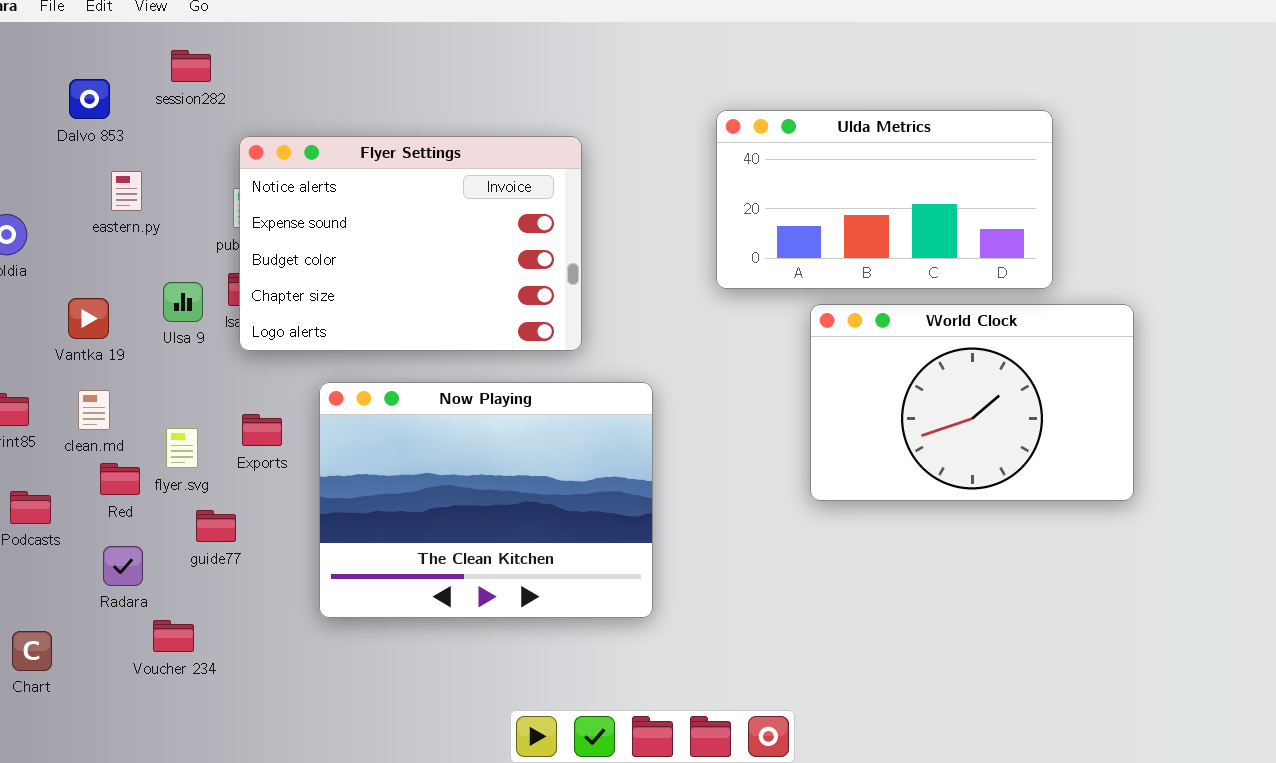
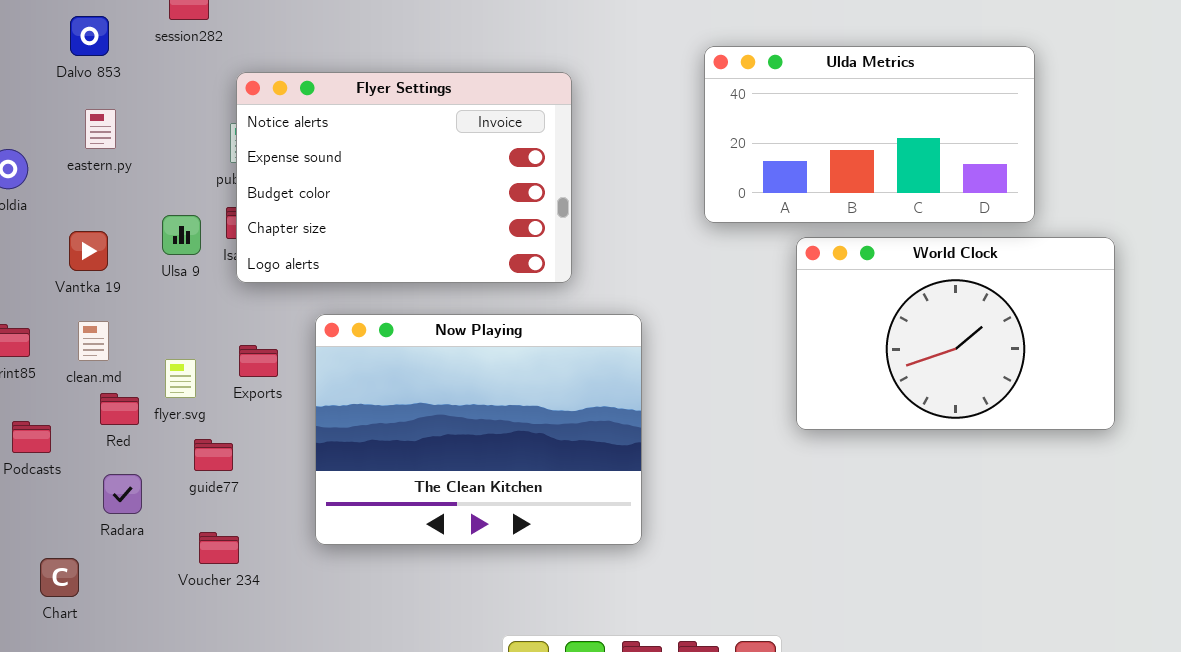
eastern.py: [111,171,142,211] -> [85,109,116,149], moved
Voucher 234: [153,620,194,652] -> [199,532,239,564], moved
Chart: [12,631,52,671] -> [40,558,79,597], moved

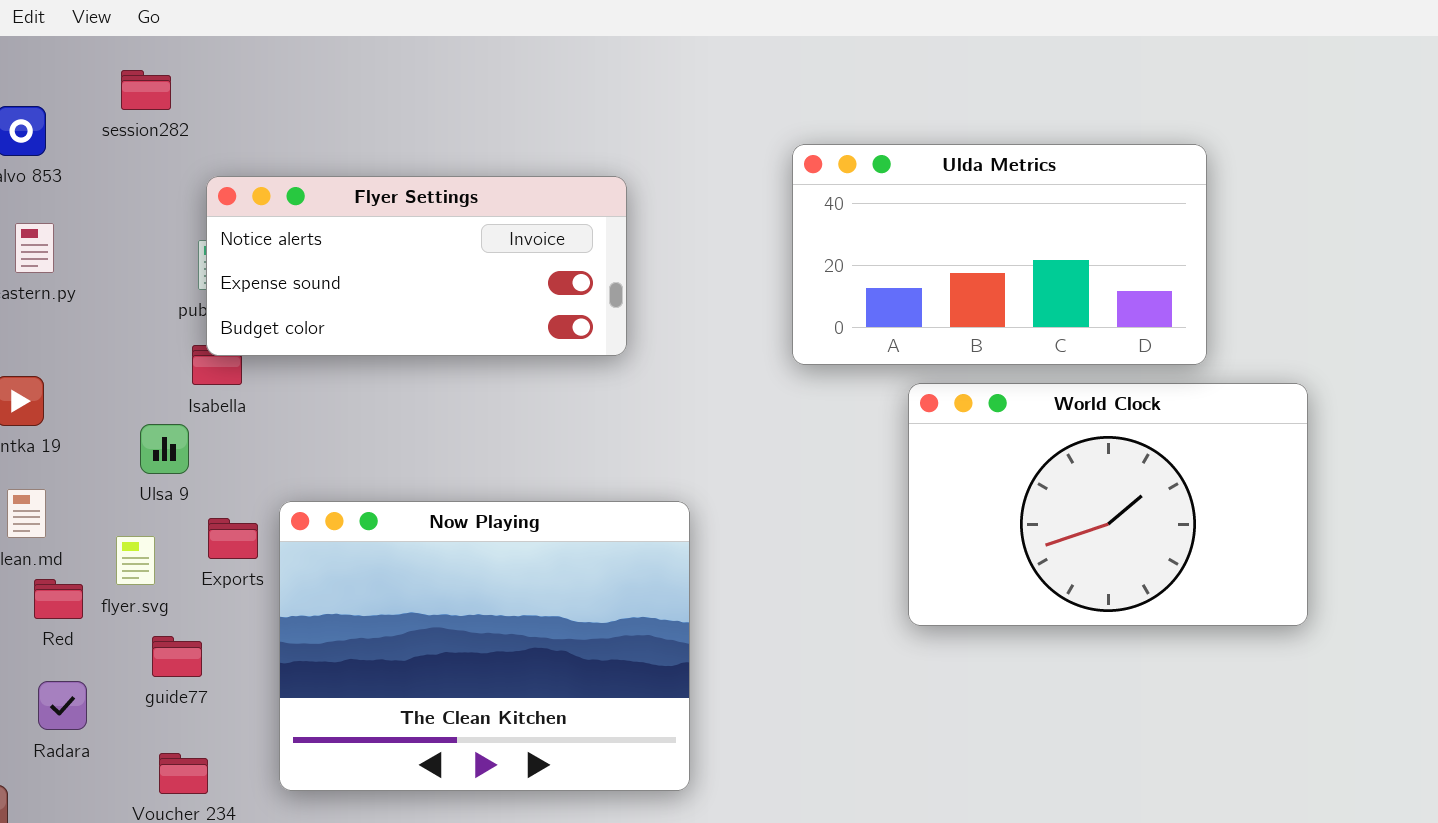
Flyer Settings: [236,72,572,283] -> [206,176,627,356], resized
Ulsa 9: [162,215,201,255] -> [140,424,189,474], moved
Now Playing: [315,314,642,545] -> [279,501,690,791], moved

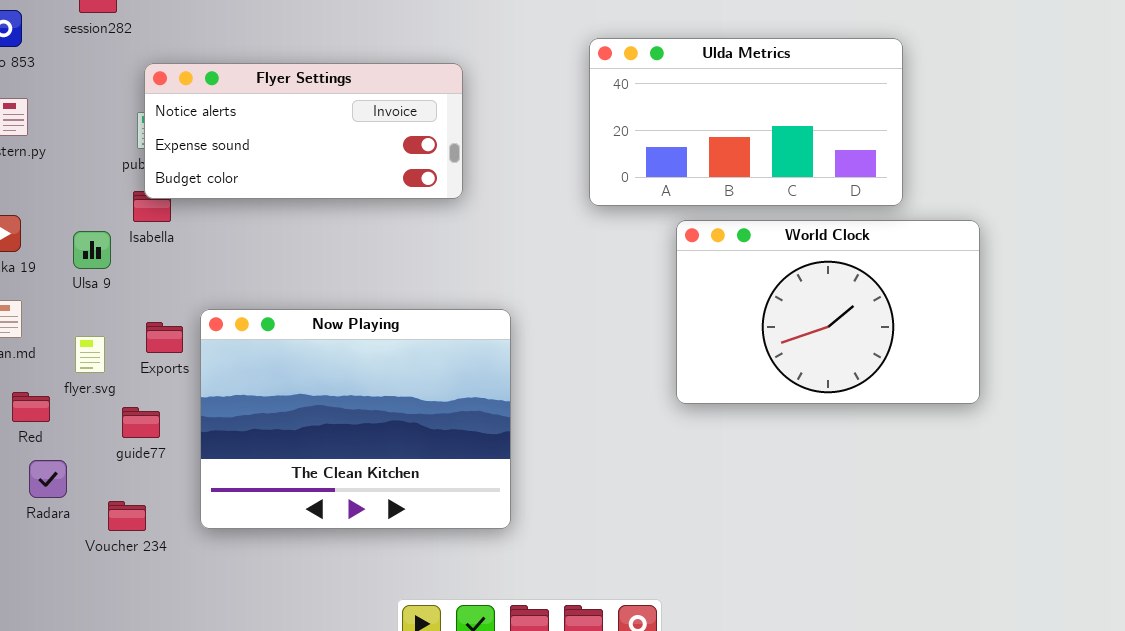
Ulsa 9: [140,424,189,474] -> [73,231,111,269], moved
Red: [34,579,83,619] -> [12,392,50,422], moved
guide77: [152,636,202,677] -> [122,407,160,438], moved
Radara: [38,681,87,730] -> [29,460,67,498], moved

